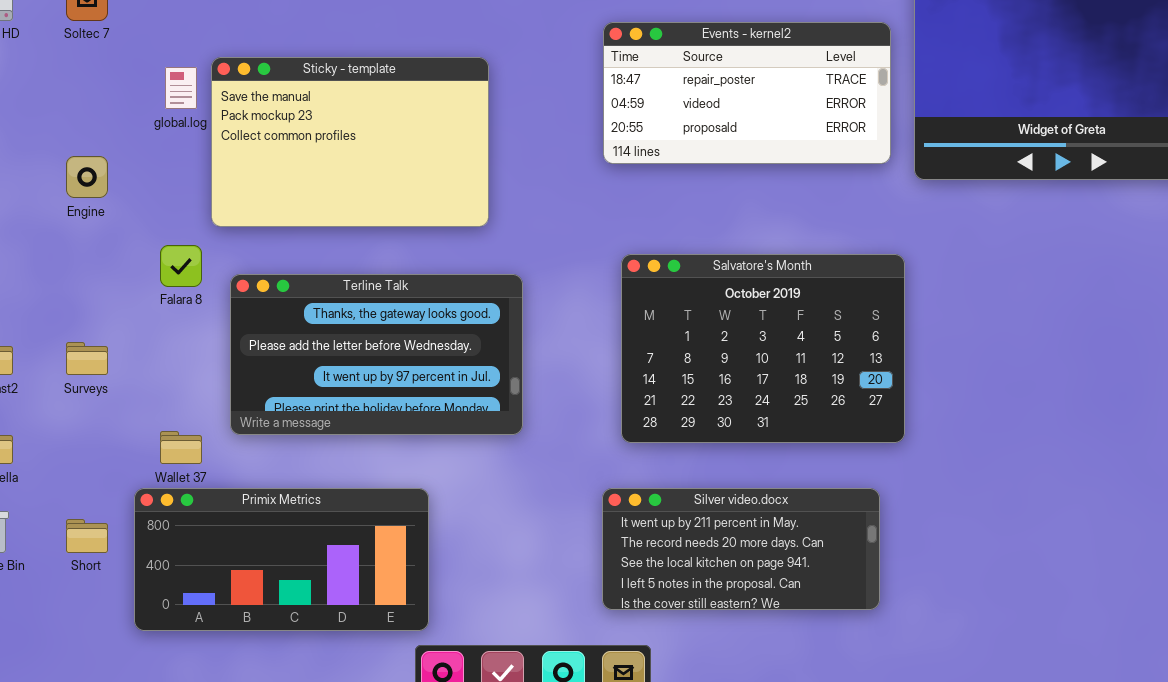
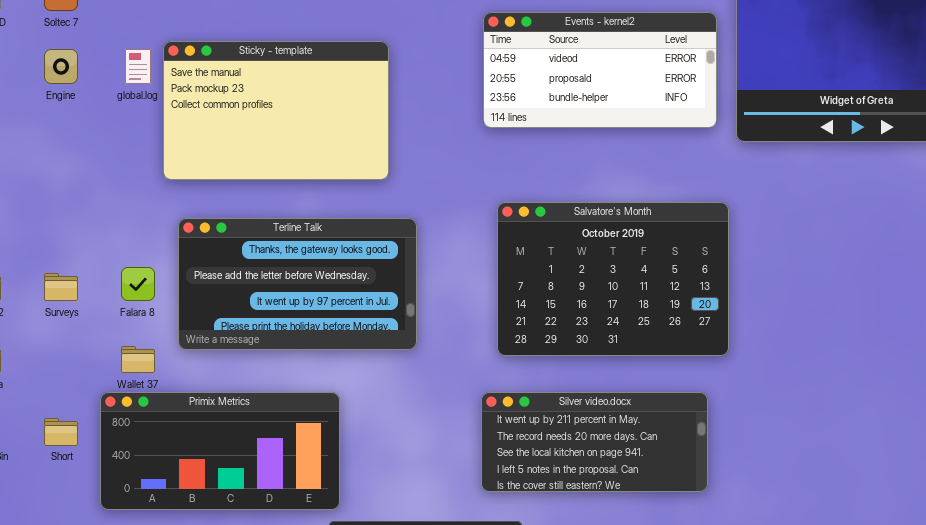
Events - kernel2: [603,22,891,164] -> [483,12,717,128], scrolled down 1 row
Engine: [66,156,108,198] -> [44,49,78,84], moved
Falara 8: [160,245,202,287] -> [121,267,155,301], moved

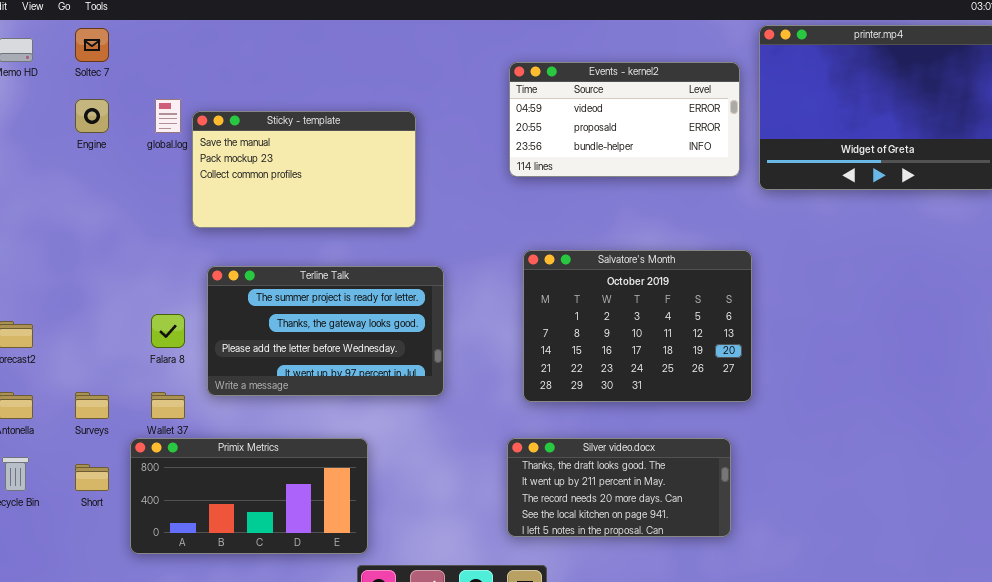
Sticky - template: [163,41,389,180] -> [192,111,416,228], resized
Terline Talk: [178,218,417,350] -> [207,266,444,396], scrolled up 1 row
Surveys: [44,273,78,301] -> [75,392,109,419], moved
Silver video.docx: [481,392,708,492] -> [507,438,731,537], scrolled up 1 row

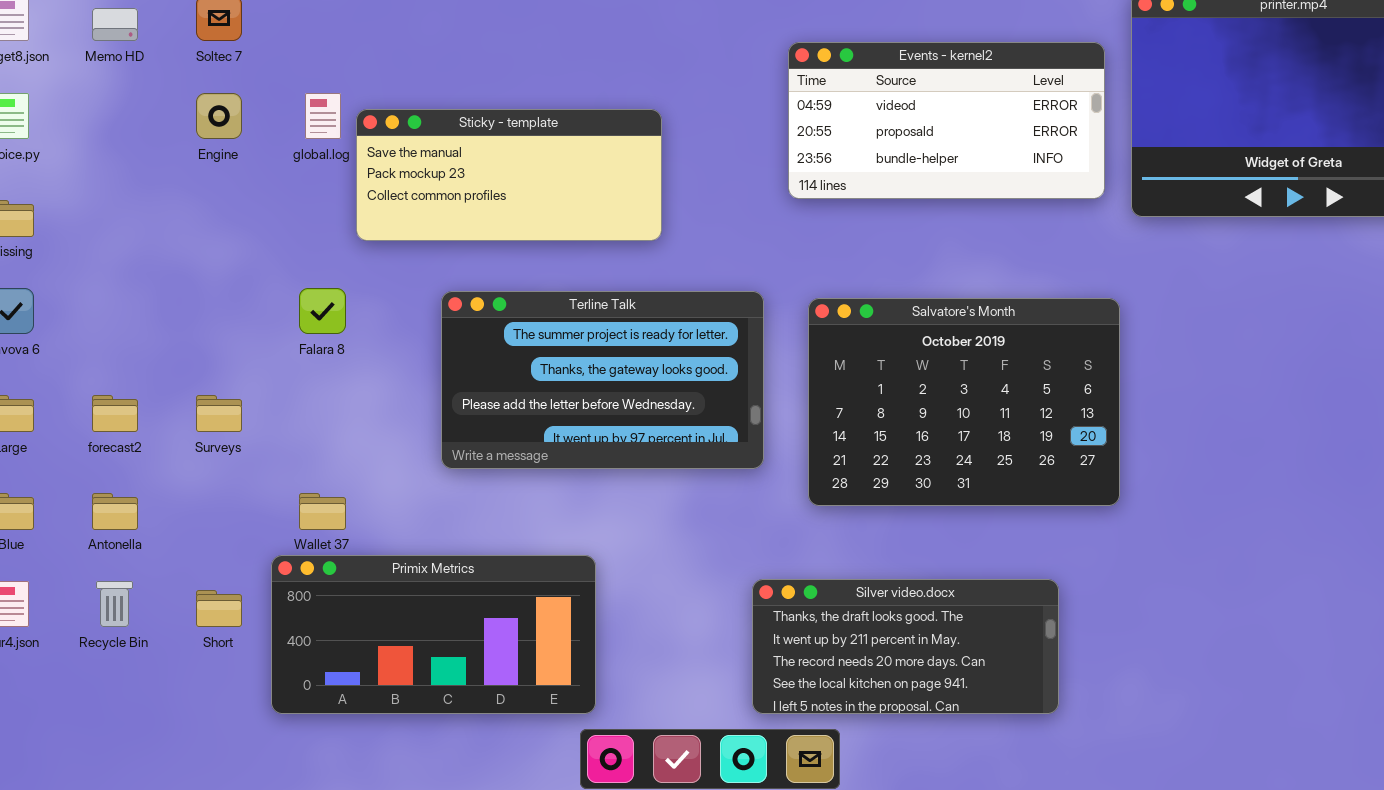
Sticky - template: [192,111,416,228] -> [356,109,662,241], resized
Terline Talk: [207,266,444,396] -> [441,291,764,469], moved
Falara 8: [151,314,185,348] -> [299,288,346,334], moved
Surveys: [75,392,109,419] -> [196,395,242,432], moved
Silver video.docx: [507,438,731,537] -> [752,579,1059,714], moved

